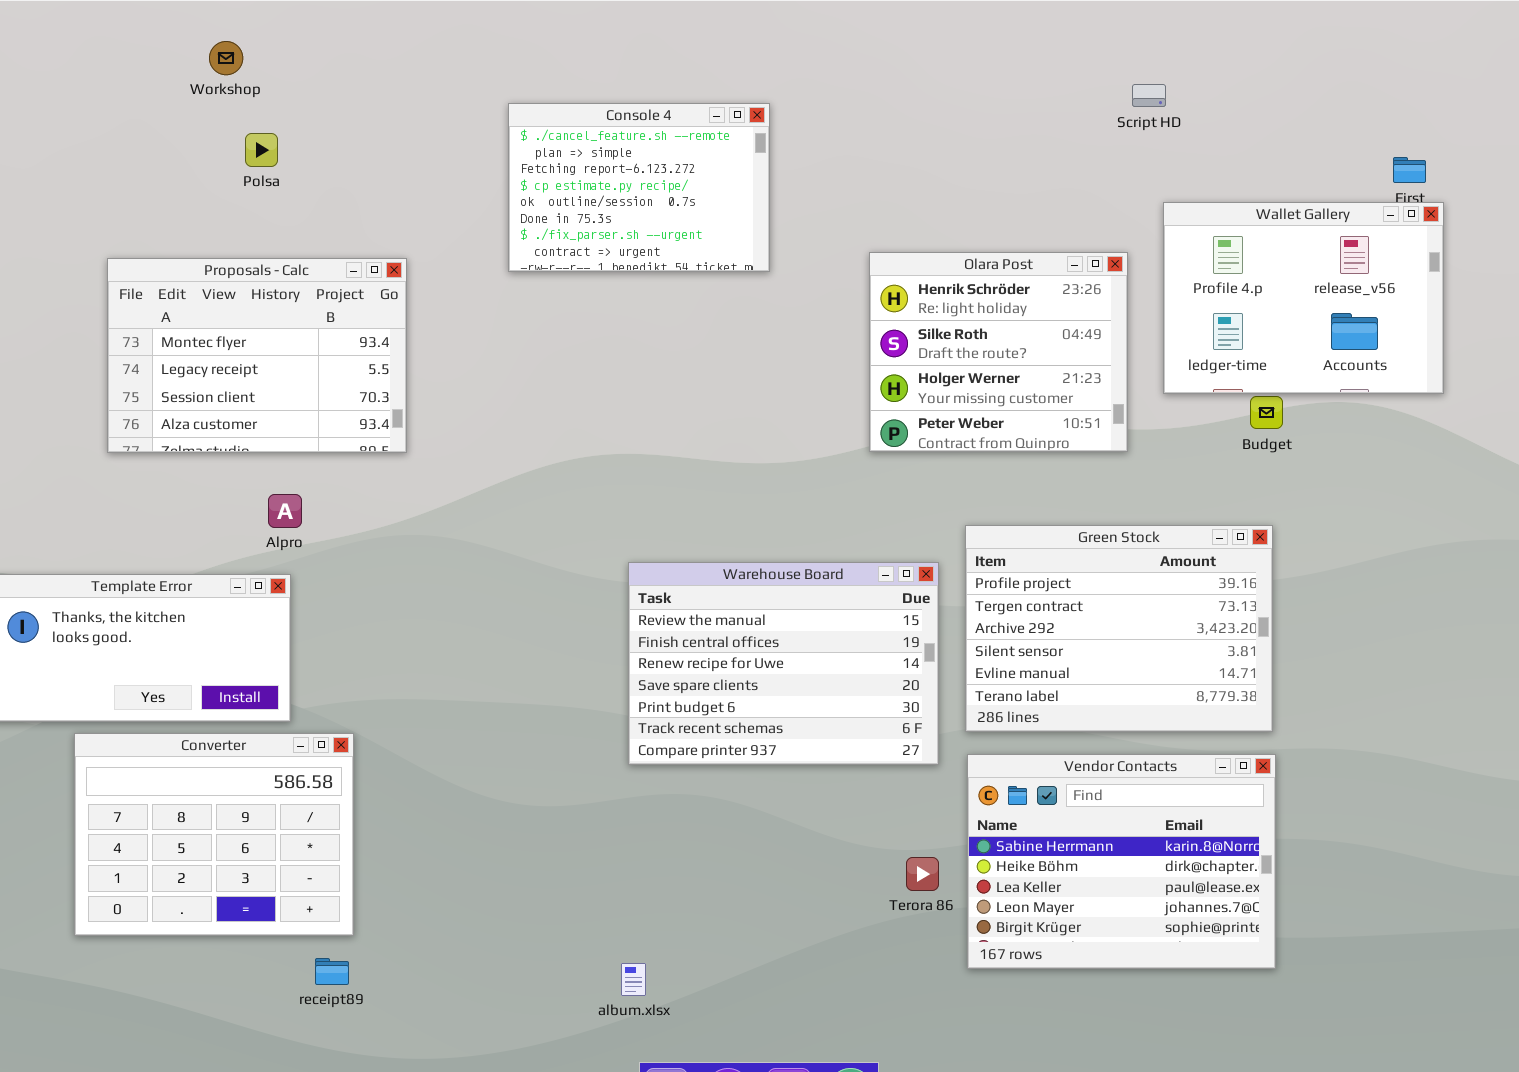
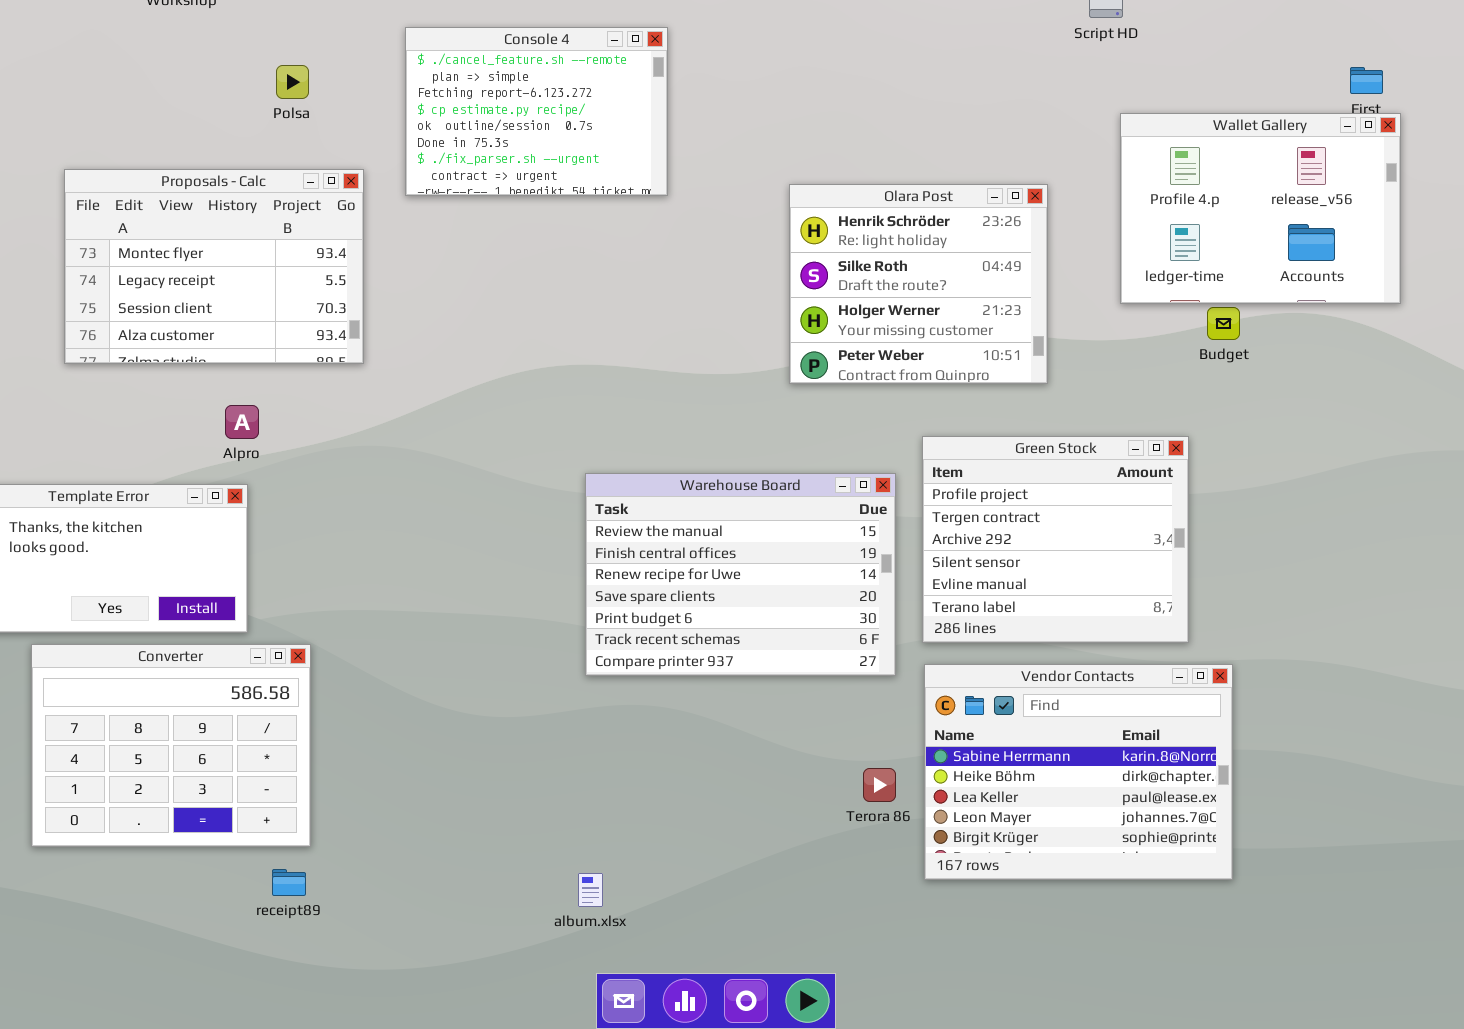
Console 4: [508,103,770,272] -> [405,27,668,196], moved
Polsa: [245,133,278,167] -> [276,65,309,99], moved
Olara Post: [869,252,1128,452] -> [789,184,1048,384], moved
Green Stock: [965,525,1273,732] -> [922,436,1189,643], resized

